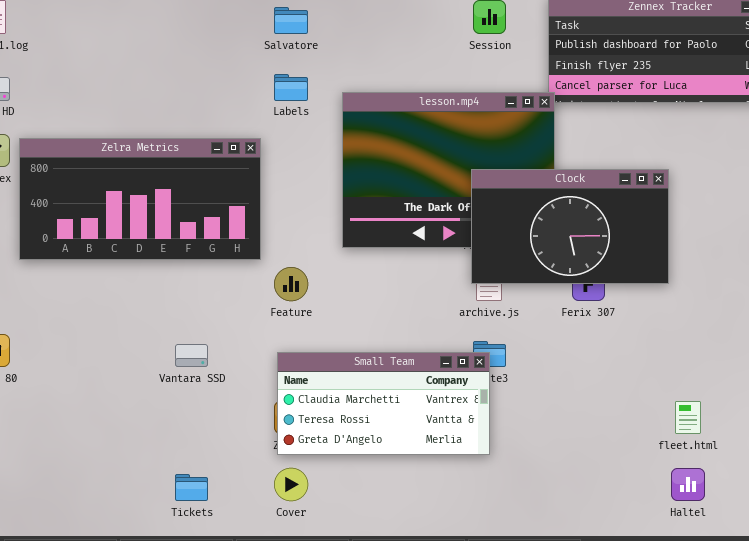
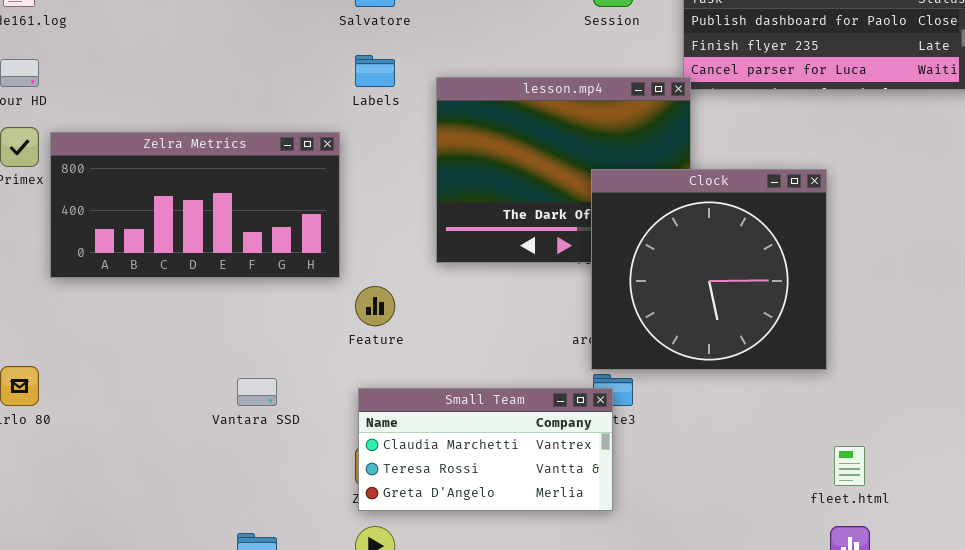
Clock: [471,169,669,284] -> [591,169,827,370], resized

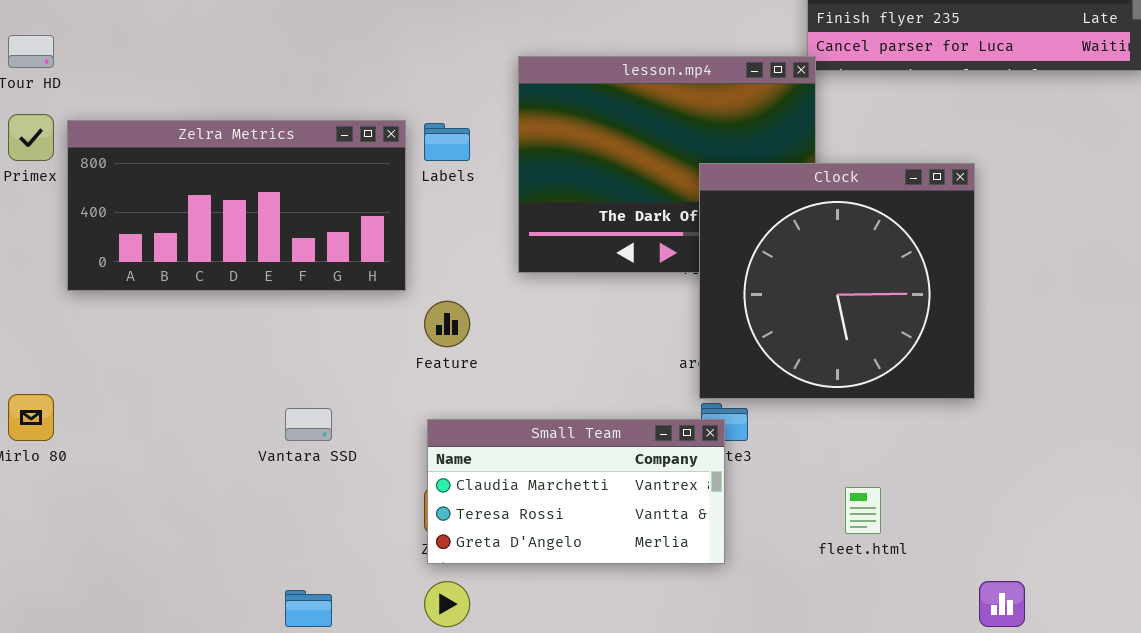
Labels: [355,55,395,87] -> [424,123,470,161], moved
fleet.html: [834,446,865,486] -> [845,487,881,534], moved

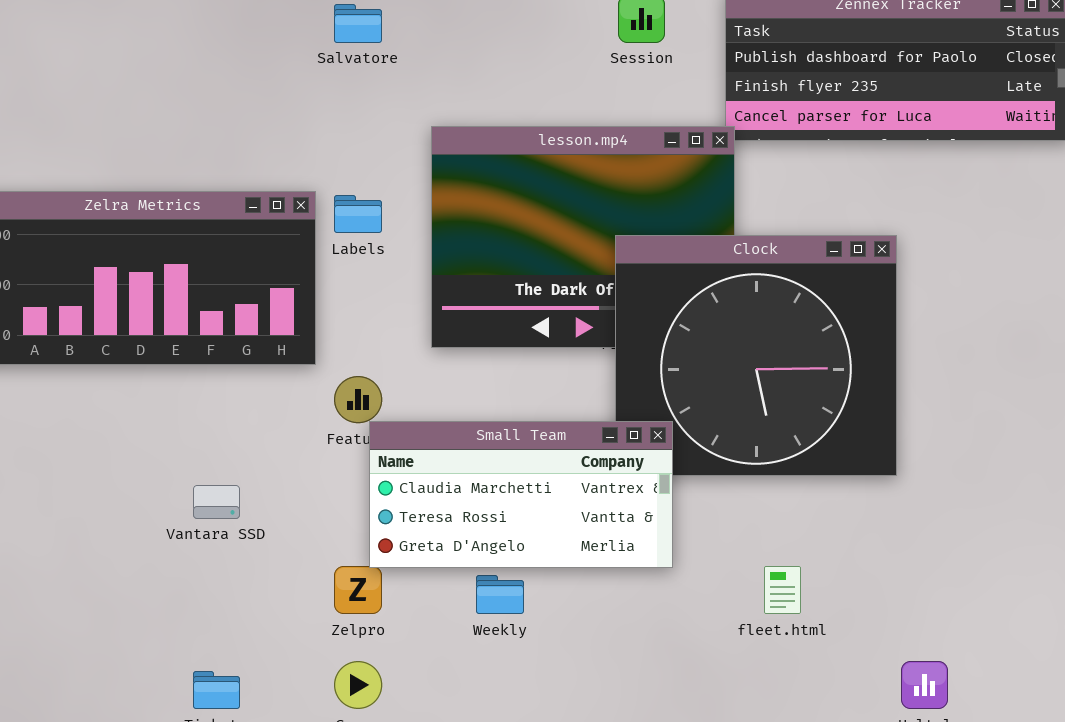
Small Team: [427,419,725,564] -> [369,421,673,568], moved

